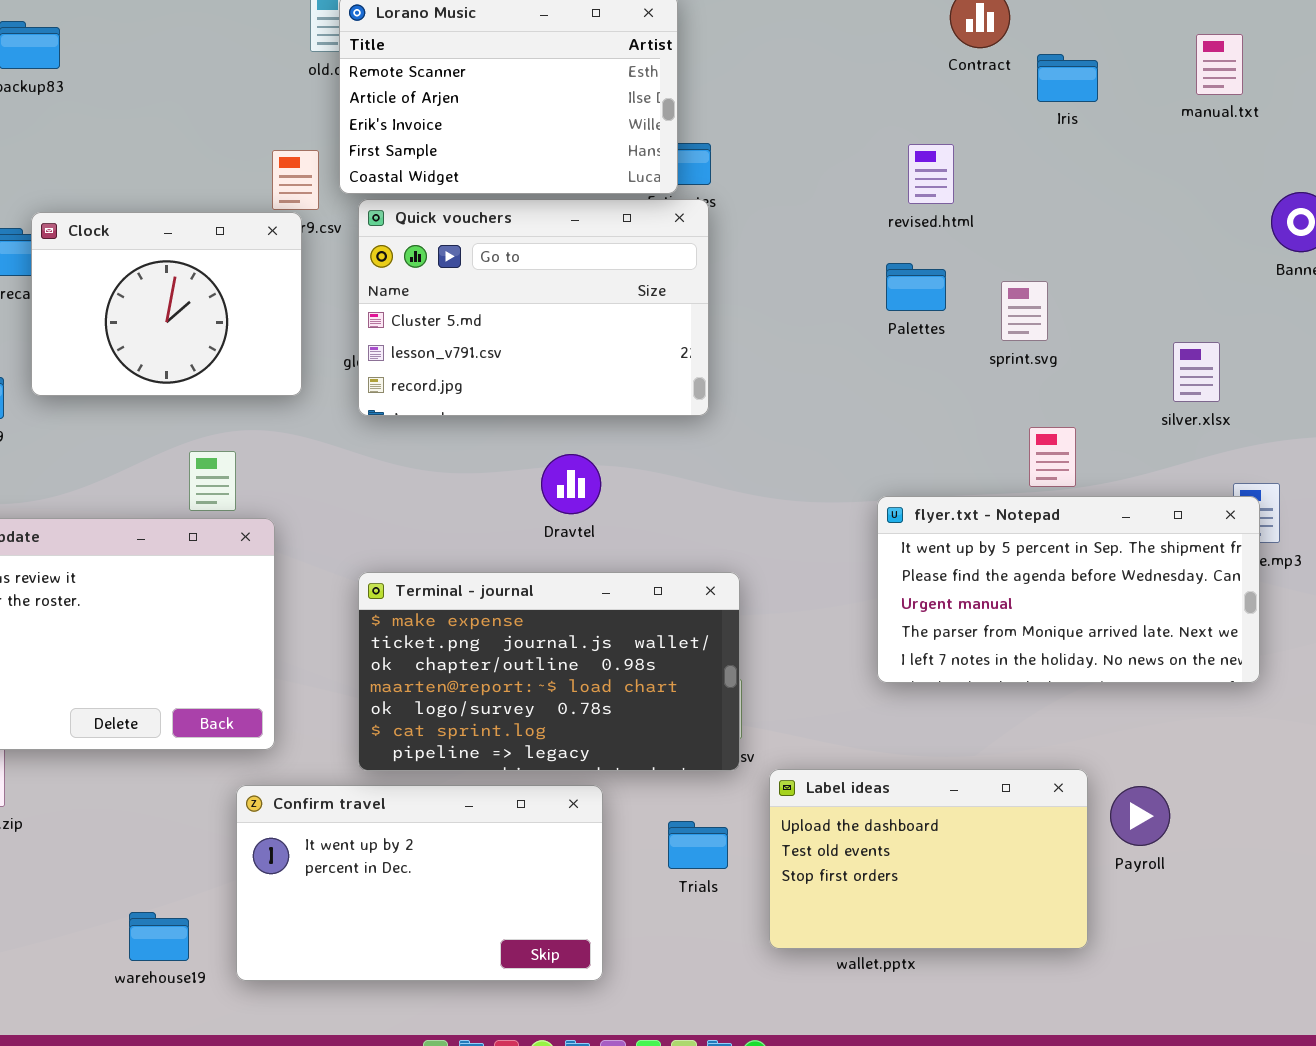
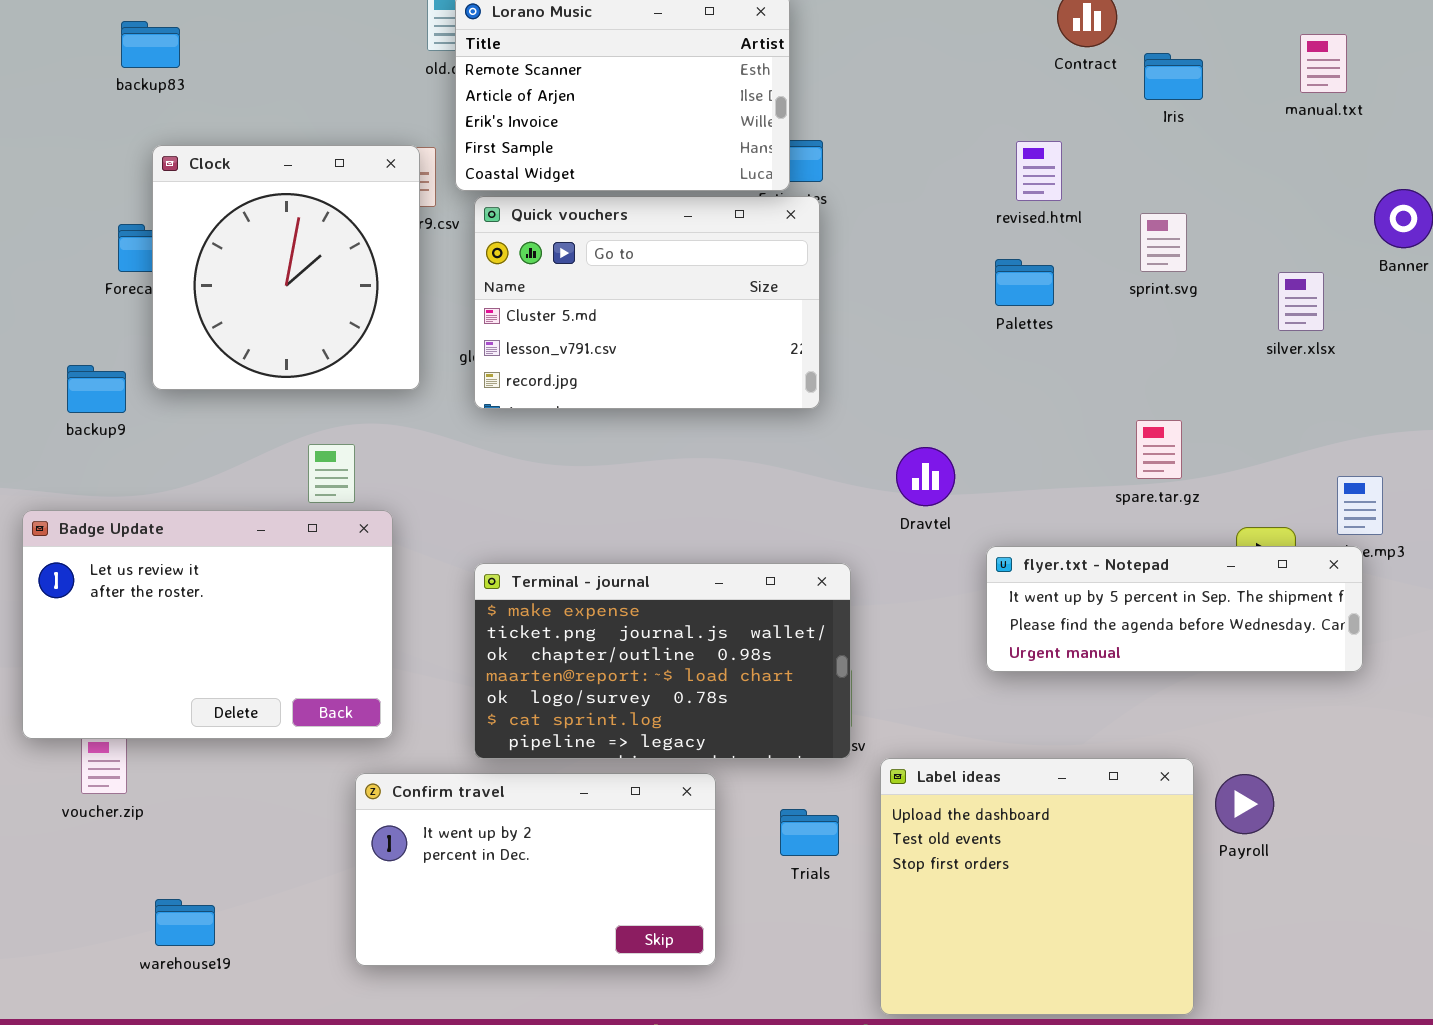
Clock: [31,212,302,396] -> [152,145,420,390], resized
sprint.svg: [1001,281,1048,341] -> [1140,213,1187,272], moved
silver.xlsx: [1173,342,1220,402] -> [1278,272,1324,331], moved
Dravtel: [541,454,601,514] -> [896,447,955,506], moved
flyer.txt - Notepad: [877,496,1260,683] -> [986,546,1363,672], resized
Label ideas: [769,769,1088,949] -> [880,758,1194,1015], resized
warehouse19: [129,912,189,961] -> [155,899,215,946], moved

